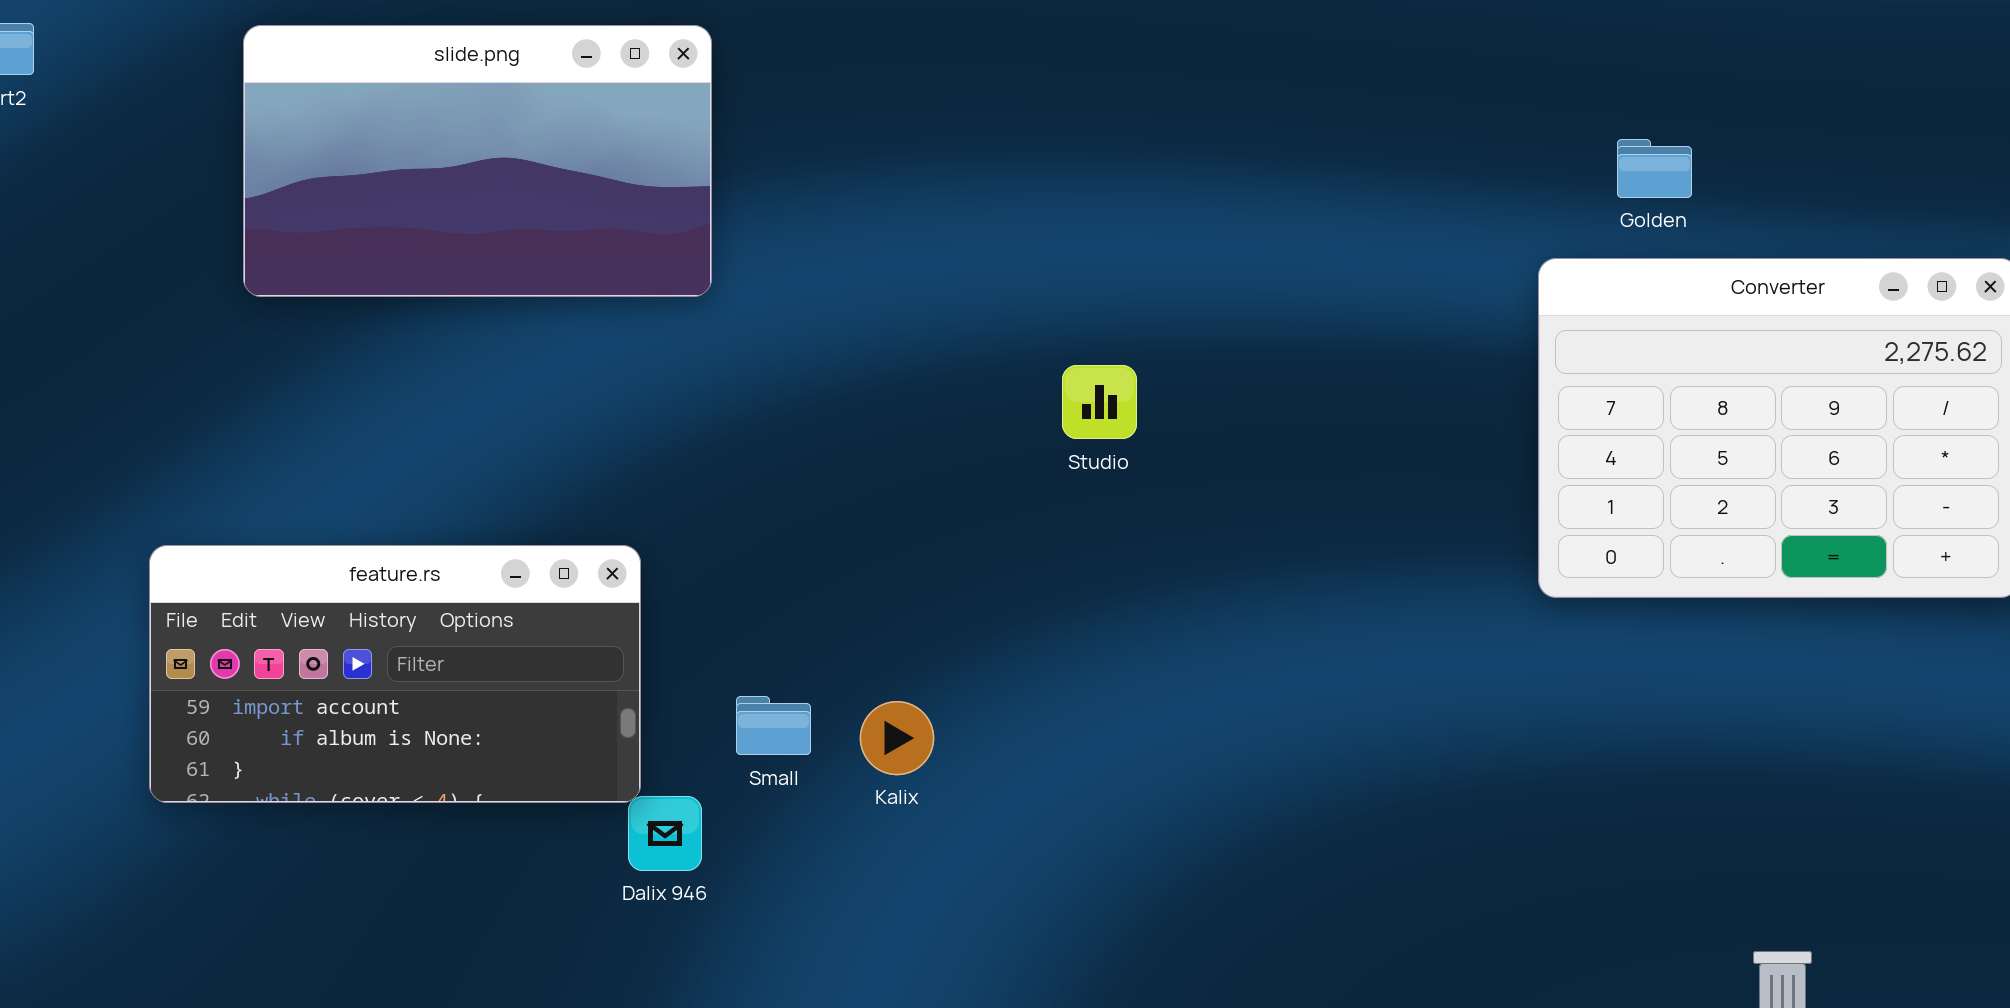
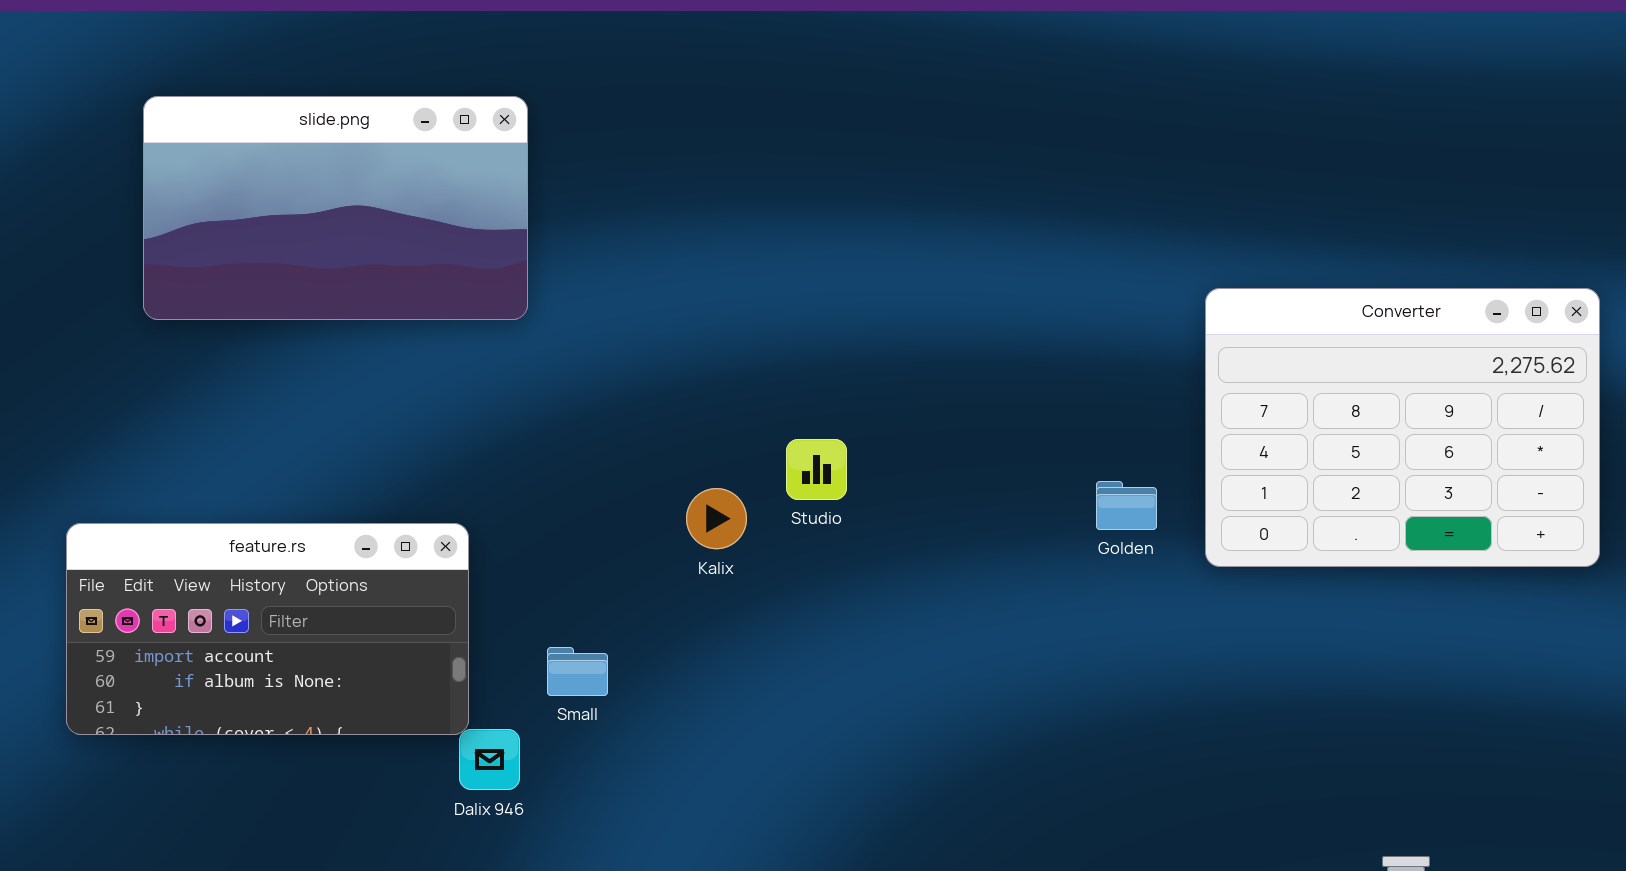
Golden: [1617,139,1692,198] -> [1096,481,1157,530], moved
Studio: [1062,365,1137,439] -> [786,439,847,500], moved
Kalix: [860,701,934,775] -> [686,488,747,549], moved

